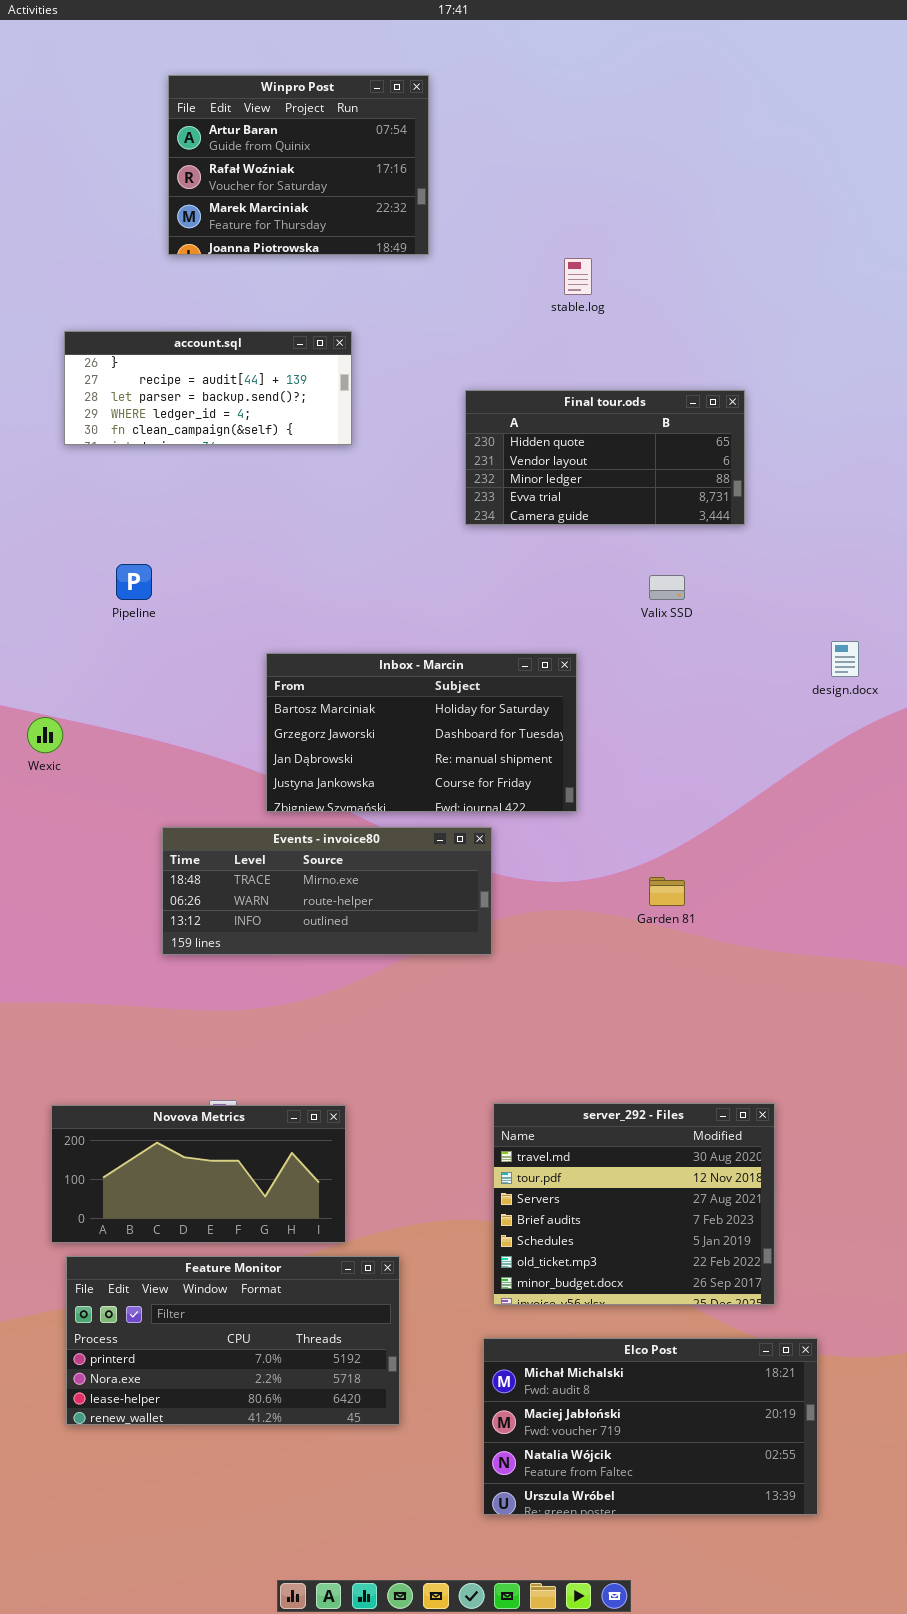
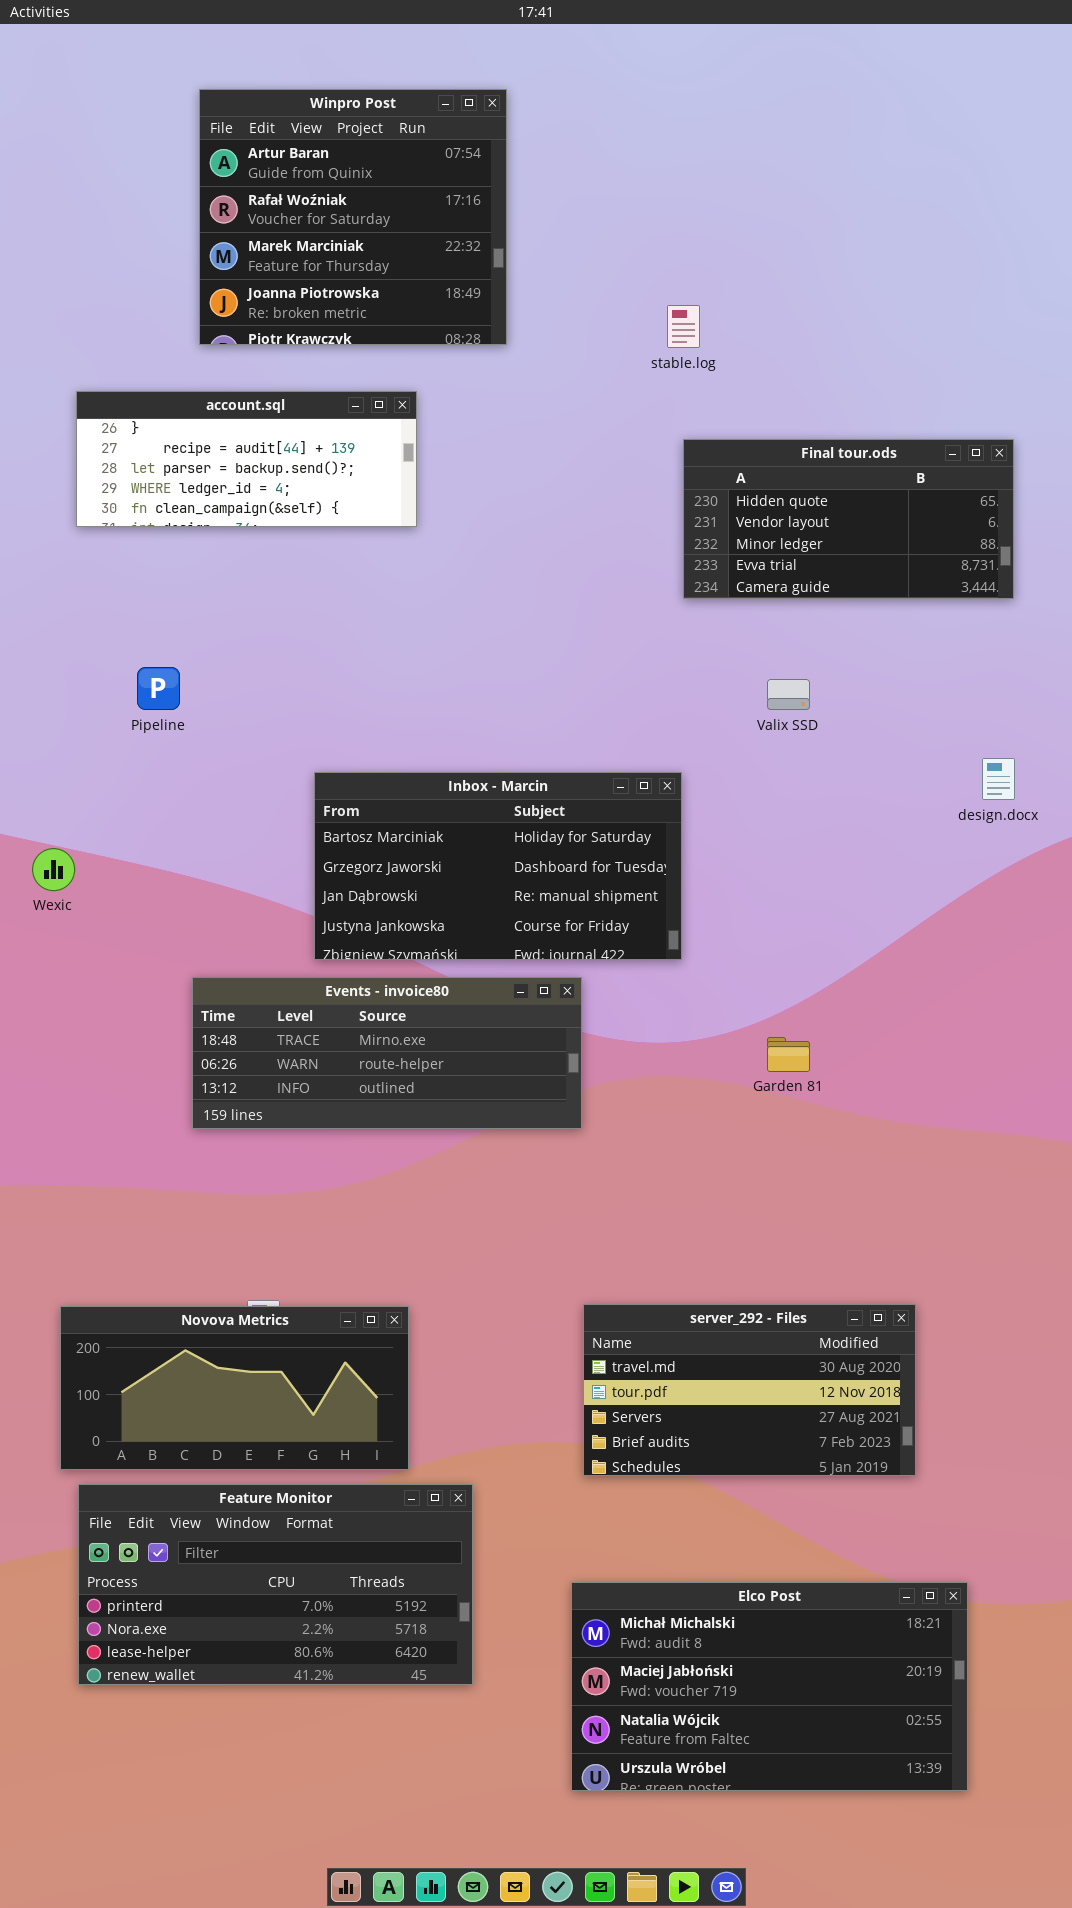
Winpro Post: [168,75,429,255] -> [199,89,507,345], resized
Final tour.ods: [465,390,745,525] -> [683,439,1014,599], moved
server_292 - Files: [493,1103,775,1305] -> [583,1304,916,1476], resized

